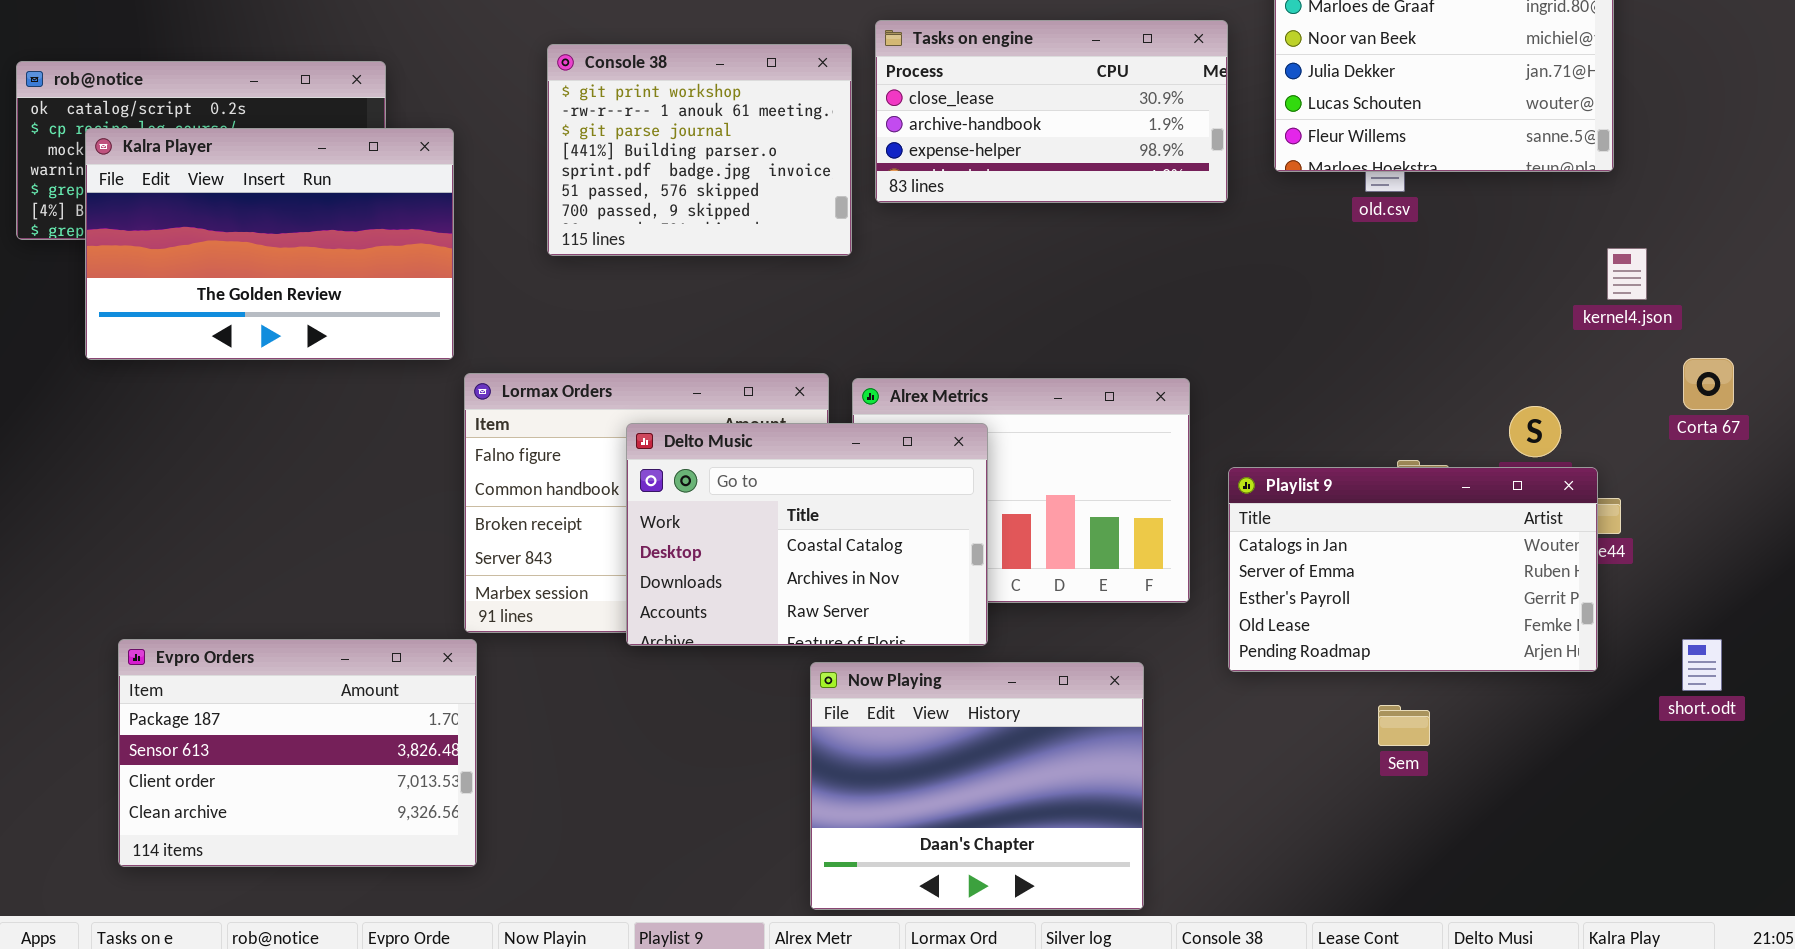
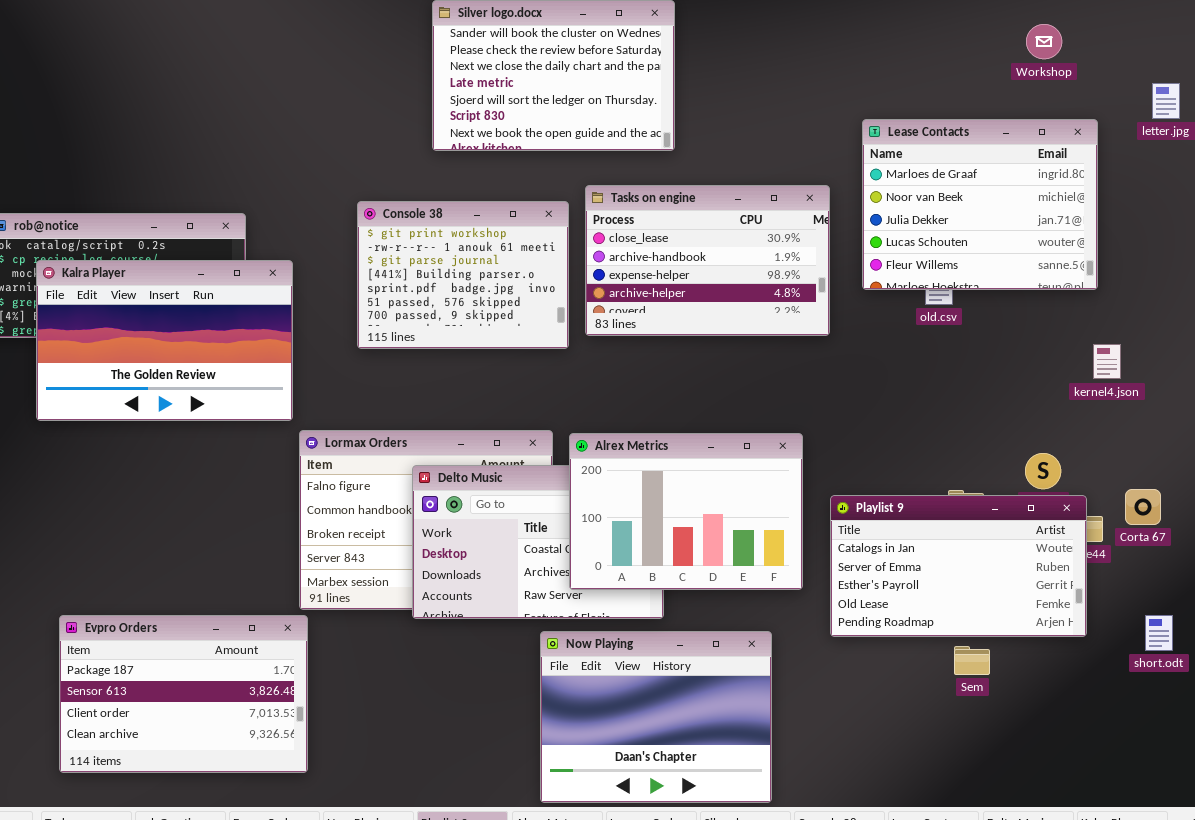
Tasks on engine: [875,20,1228,203] -> [585,185,830,336], resized
Corta 67: [1683,358,1734,410] -> [1125,489,1161,525], moved
Alrex Metrics: [852,378,1190,603] -> [569,433,803,590], raised
Sem: [1378,705,1430,746] -> [954,646,990,675], moved

